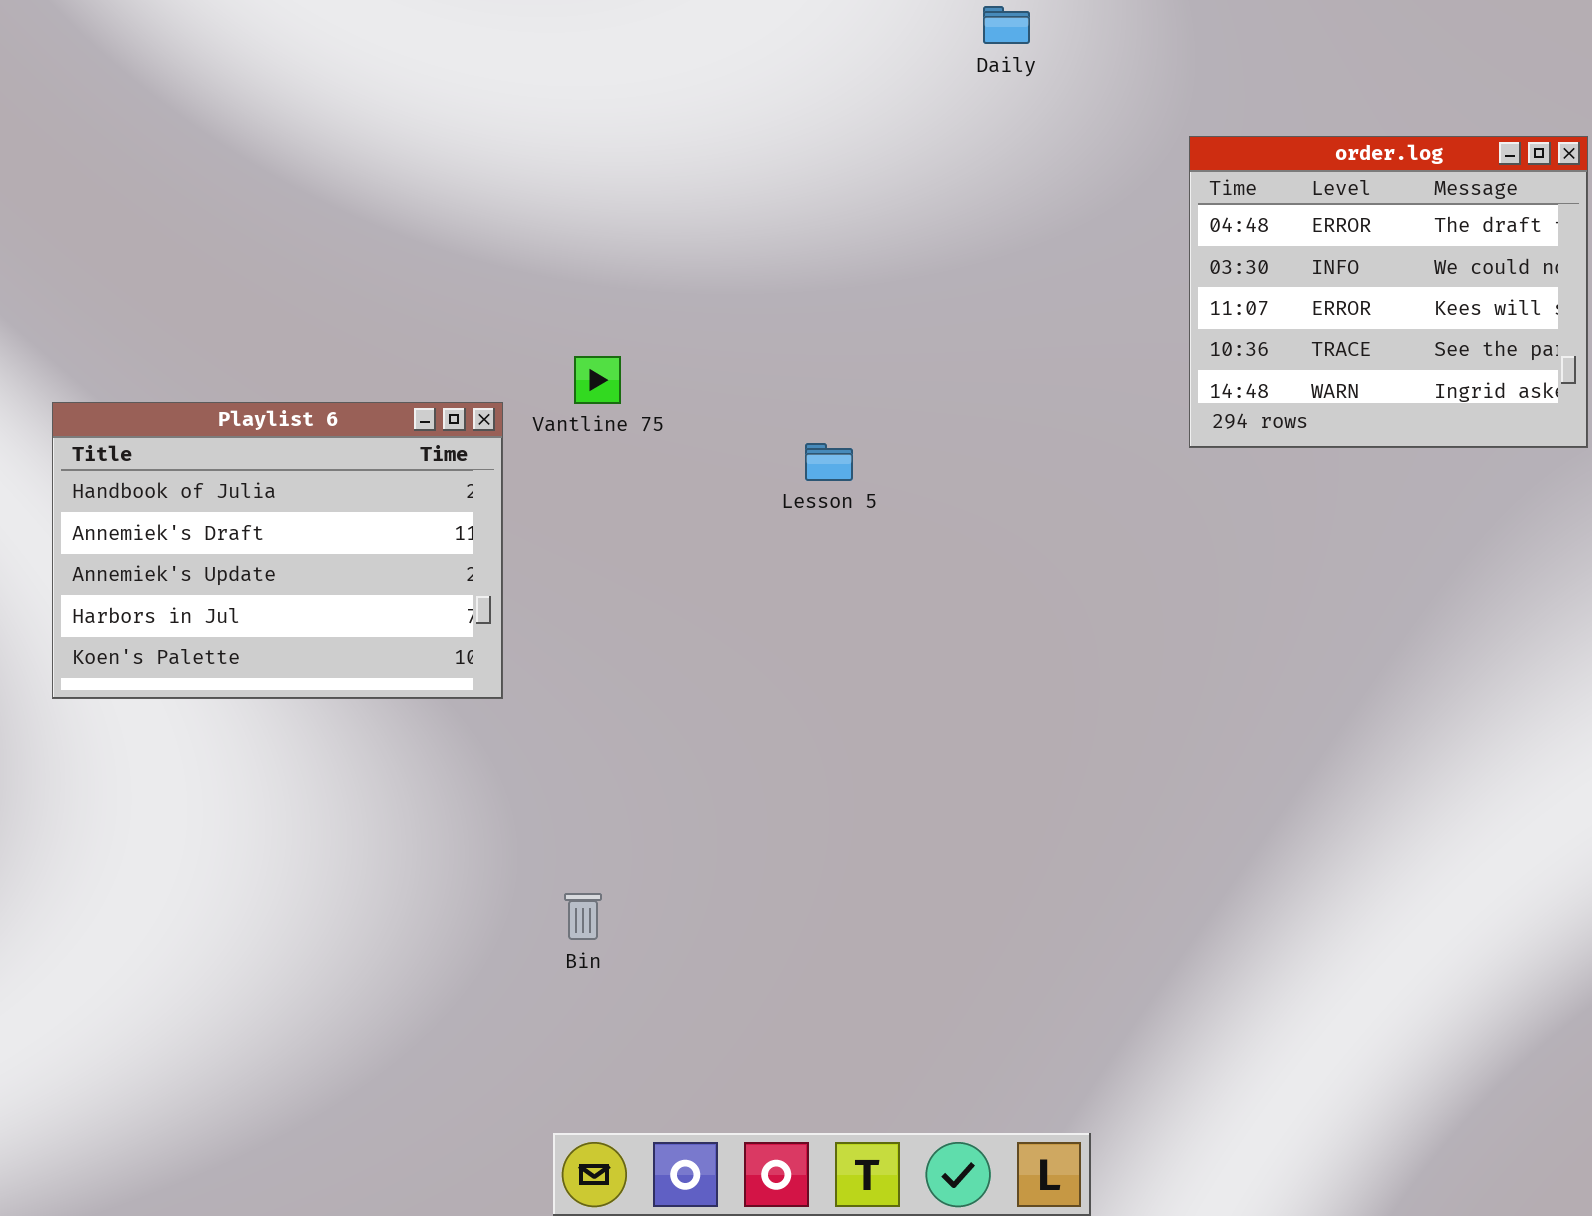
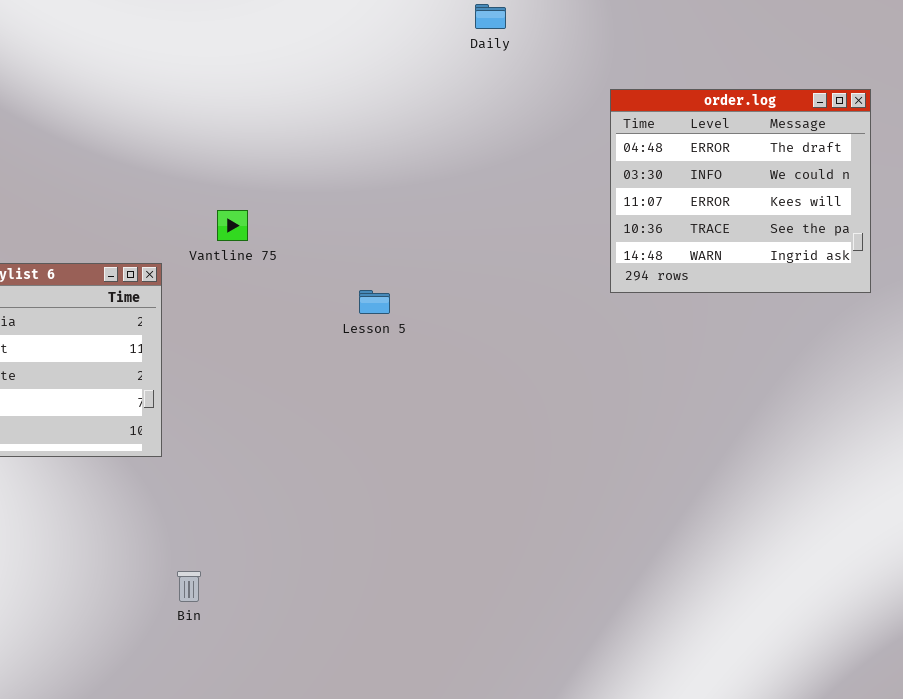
Vantline 75: [574,356,621,404] -> [217,210,248,241], moved
Bin: [564,893,602,940] -> [177,571,201,602], moved

